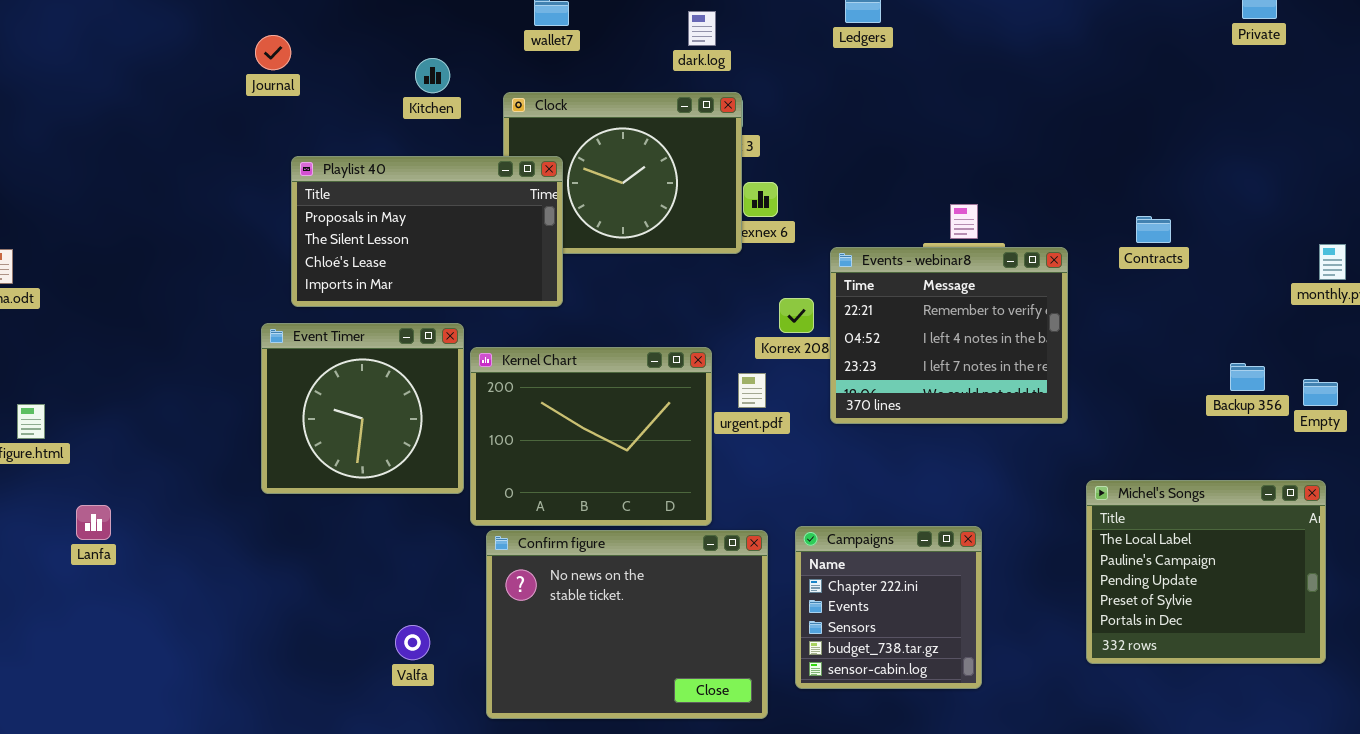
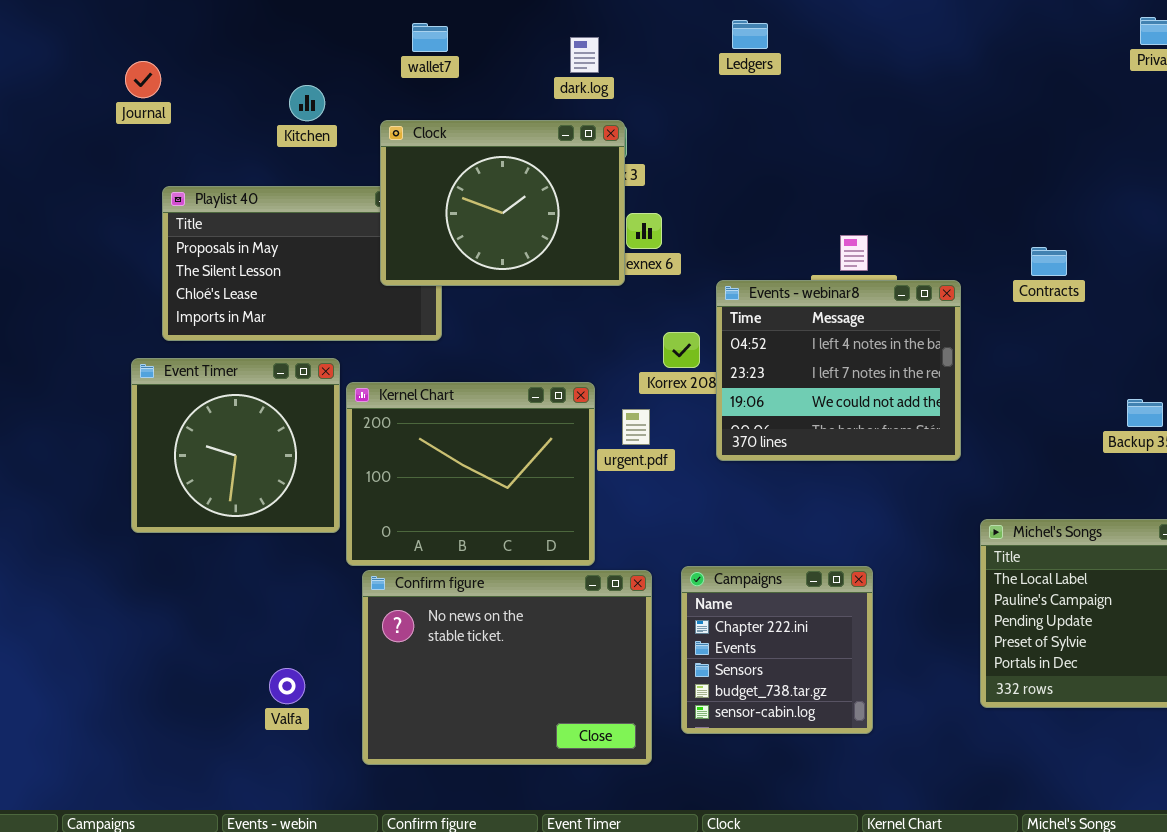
Clock: [503,92,742,254] -> [380,120,625,286], raised
Events - webinar8: [830,247,1068,424] -> [716,280,961,461], scrolled down 1 row

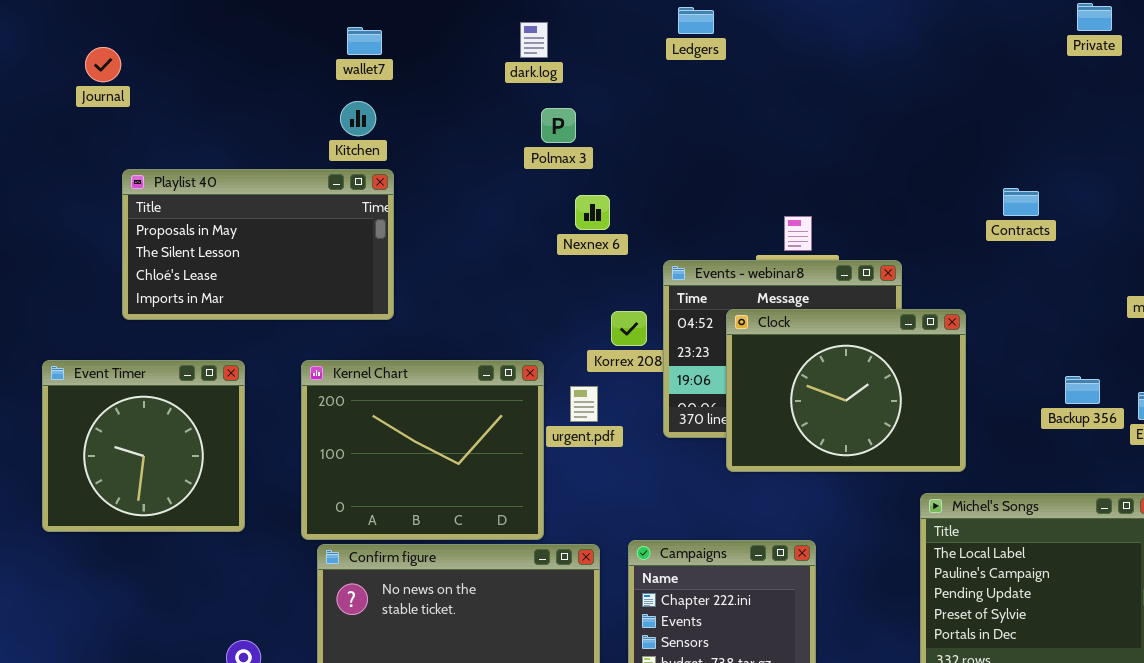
wallet7: [412,23,448,52] -> [347,27,382,55], moved
Kitchen: [289,85,325,121] -> [340,101,376,136], moved
Clock: [380,120,625,286] -> [726,309,966,472], moved
Contracts: [1031,247,1067,276] -> [1003,188,1039,216], moved
Event Timer: [131,358,340,533] -> [42,360,245,532], moved

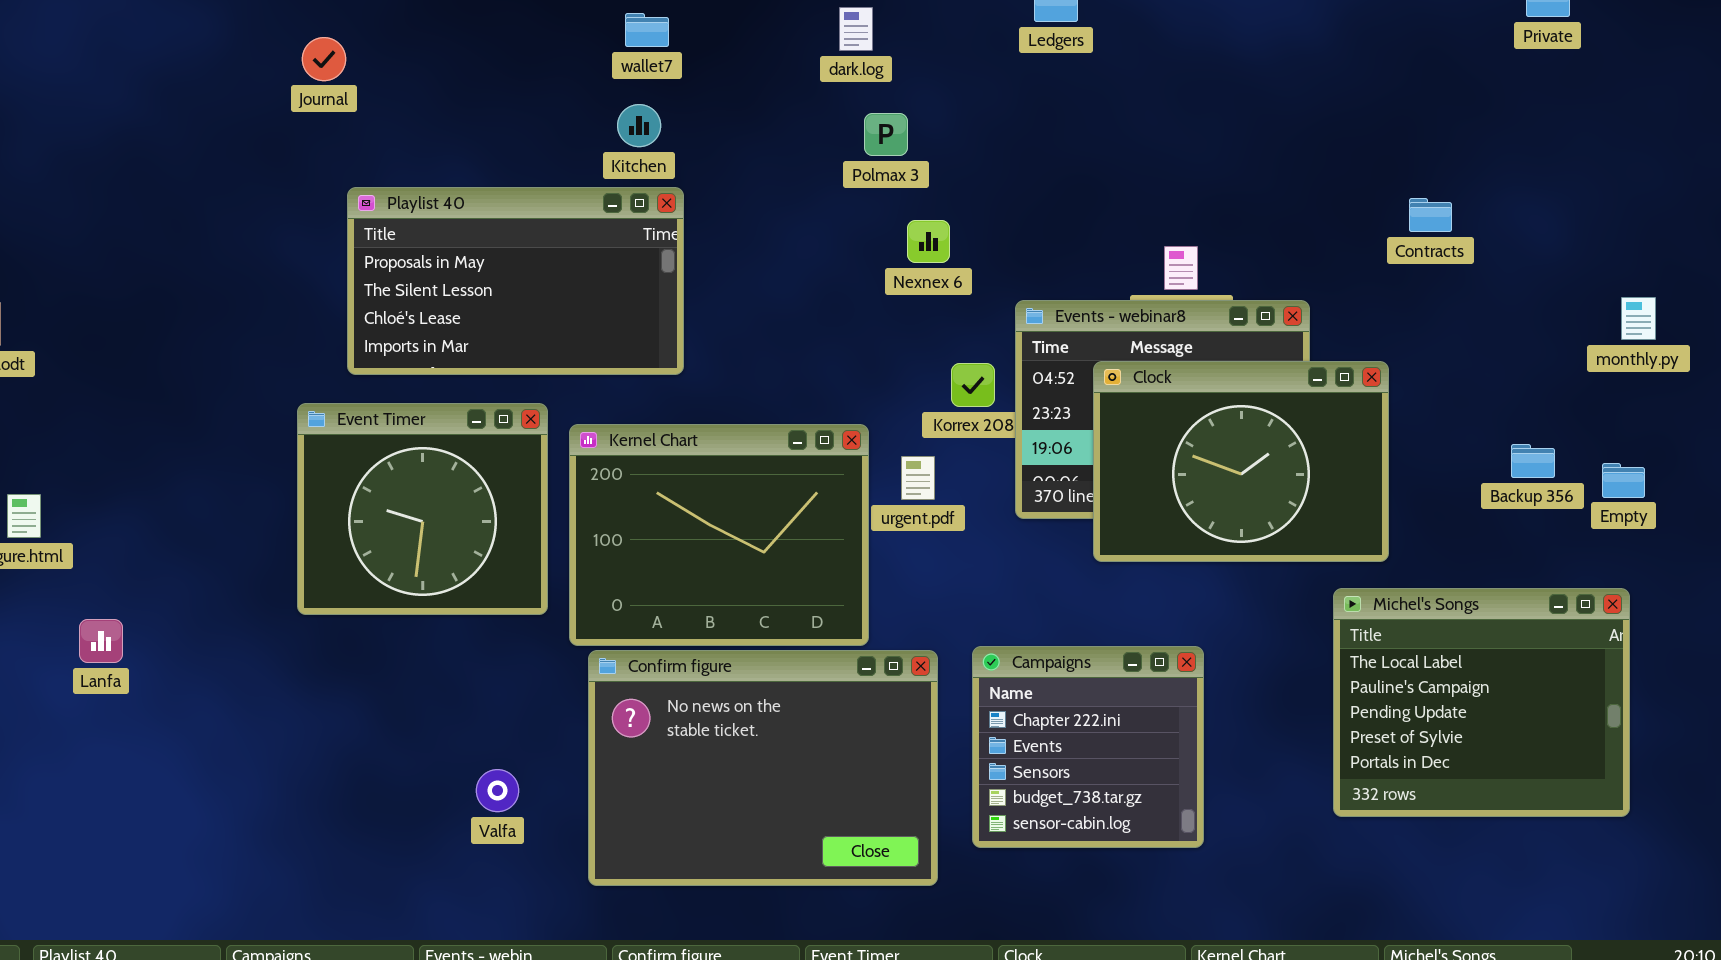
Contracts: [1003,188,1039,216] -> [1409,198,1452,232], moved
Event Timer: [42,360,245,532] -> [297,403,548,615], moved

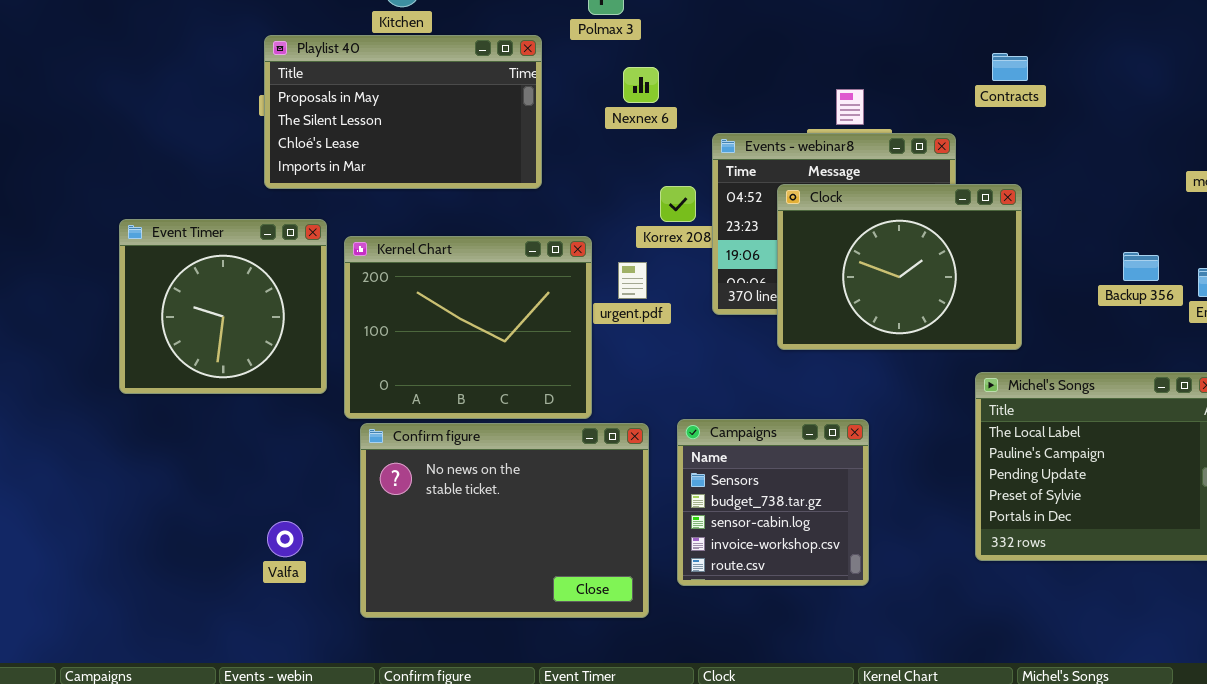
Playlist 40: [347,187,684,375] -> [264,35,542,189], moved
Contracts: [1409,198,1452,232] -> [992,53,1028,81], moved
Campaigns: [972,646,1204,848] -> [677,419,869,586], scrolled down 2 rows

